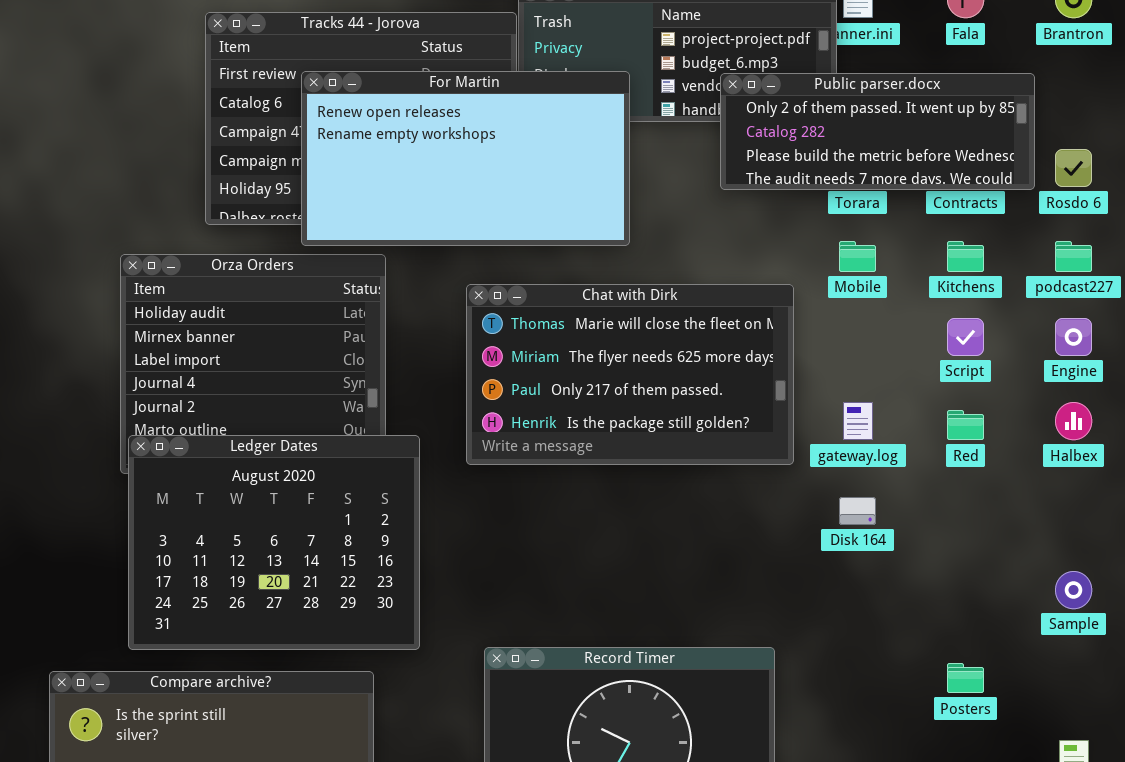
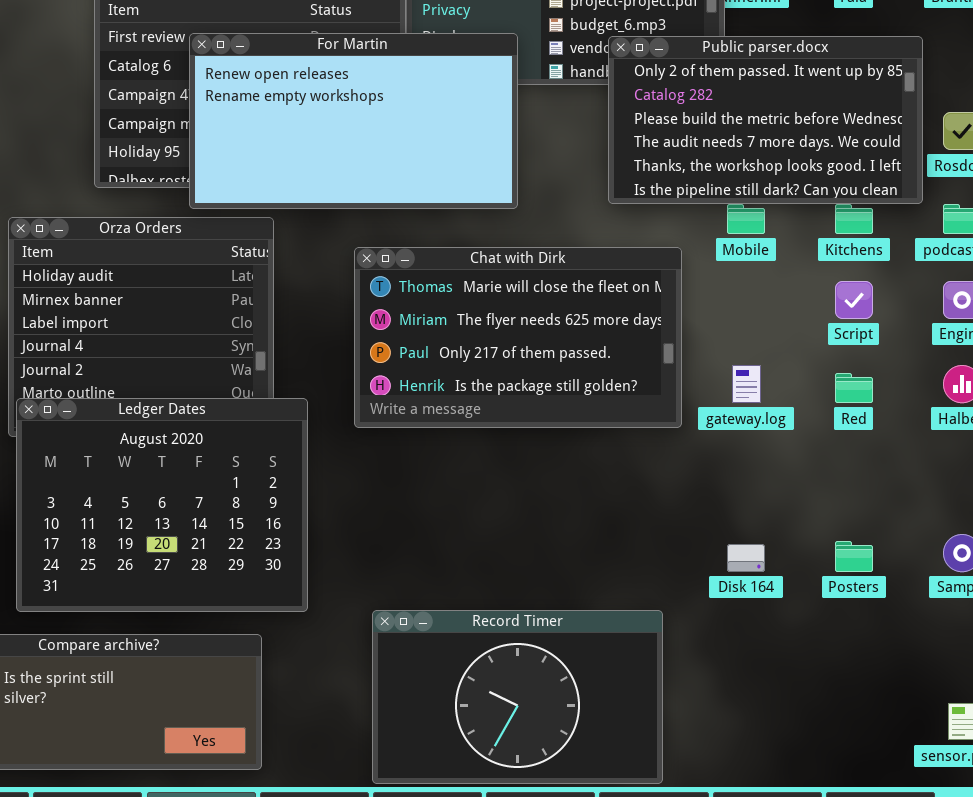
Public parser.docx: [720,73,1035,190] -> [608,36,923,204], resized
Disk 164: [839,497,876,525] -> [727,544,765,572], moved
Posters: [947,663,984,693] -> [835,541,873,572], moved

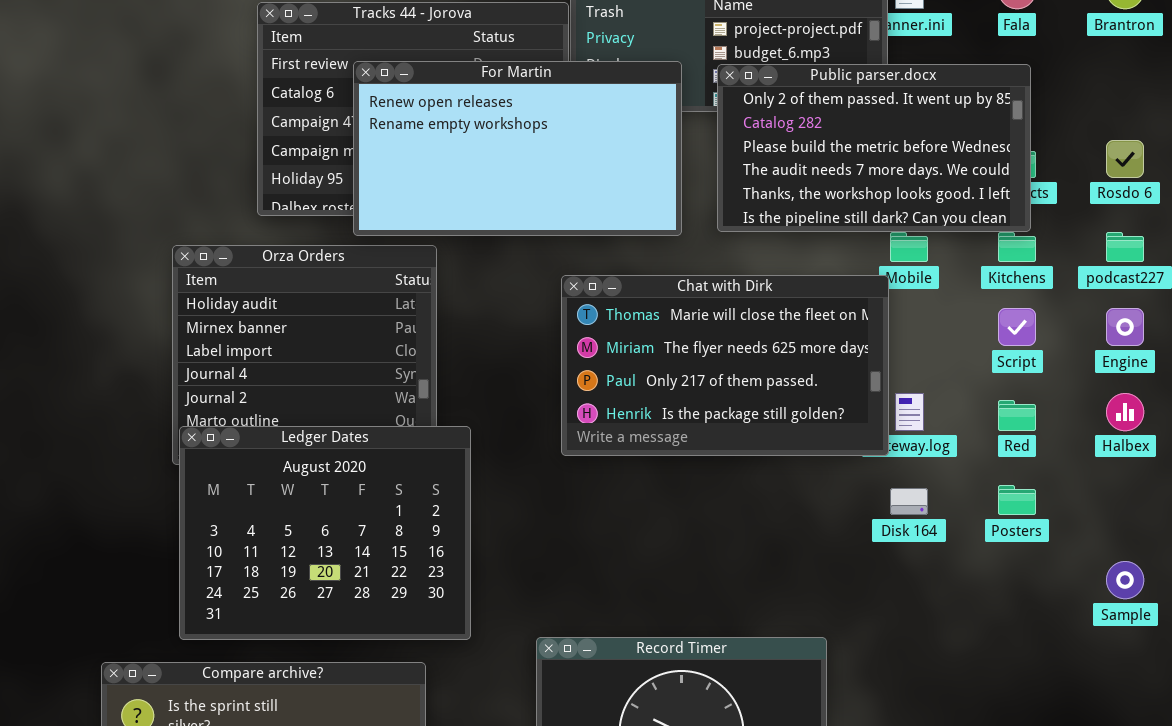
Public parser.docx: [608,36,923,204] -> [717,64,1031,232], moved
Chat with Dirk: [354,247,682,428] -> [561,275,889,456], moved
Posters: [835,541,873,572] -> [998,485,1036,515], moved
Disk 164: [727,544,765,572] -> [890,488,928,515], moved

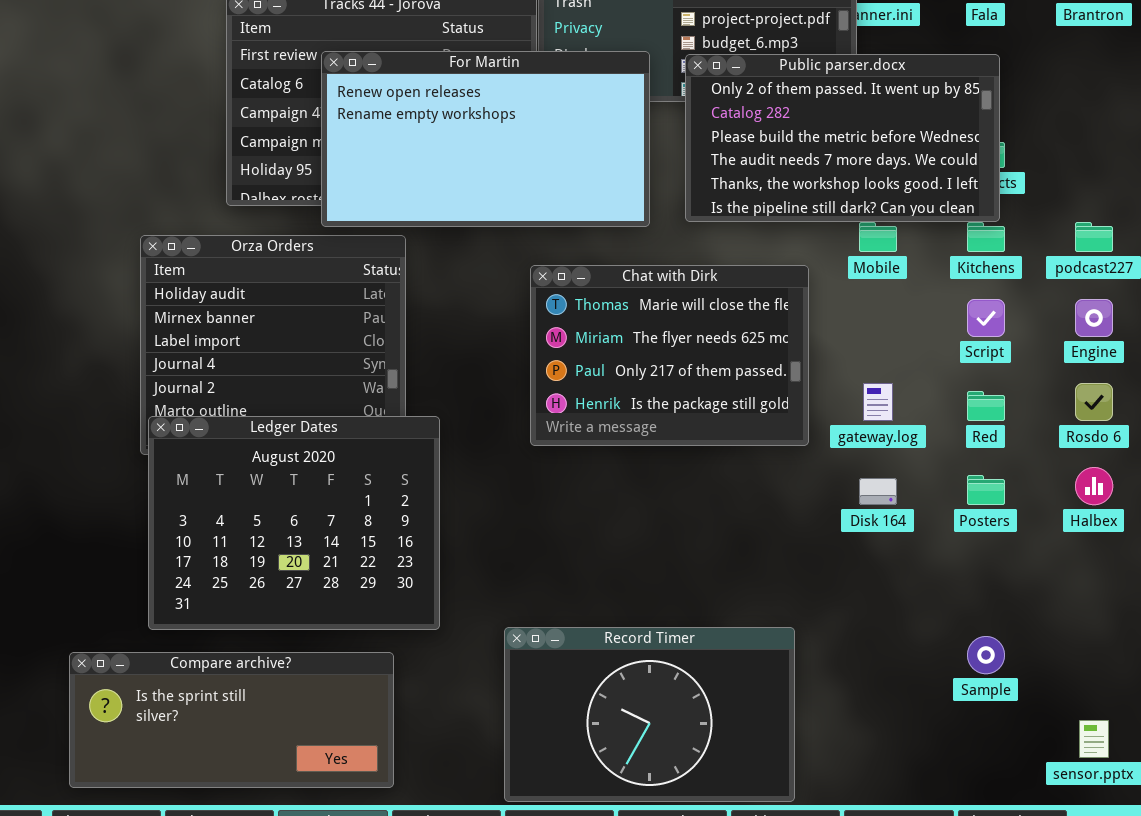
Rosdo 6: [1106,140,1144,178] -> [1075,383,1113,421], moved
Chat with Dirk: [561,275,889,456] -> [530,265,809,446], resized
Halbex: [1106,393,1144,431] -> [1075,467,1113,505], moved
Sample: [1106,561,1144,599] -> [967,636,1005,674], moved

